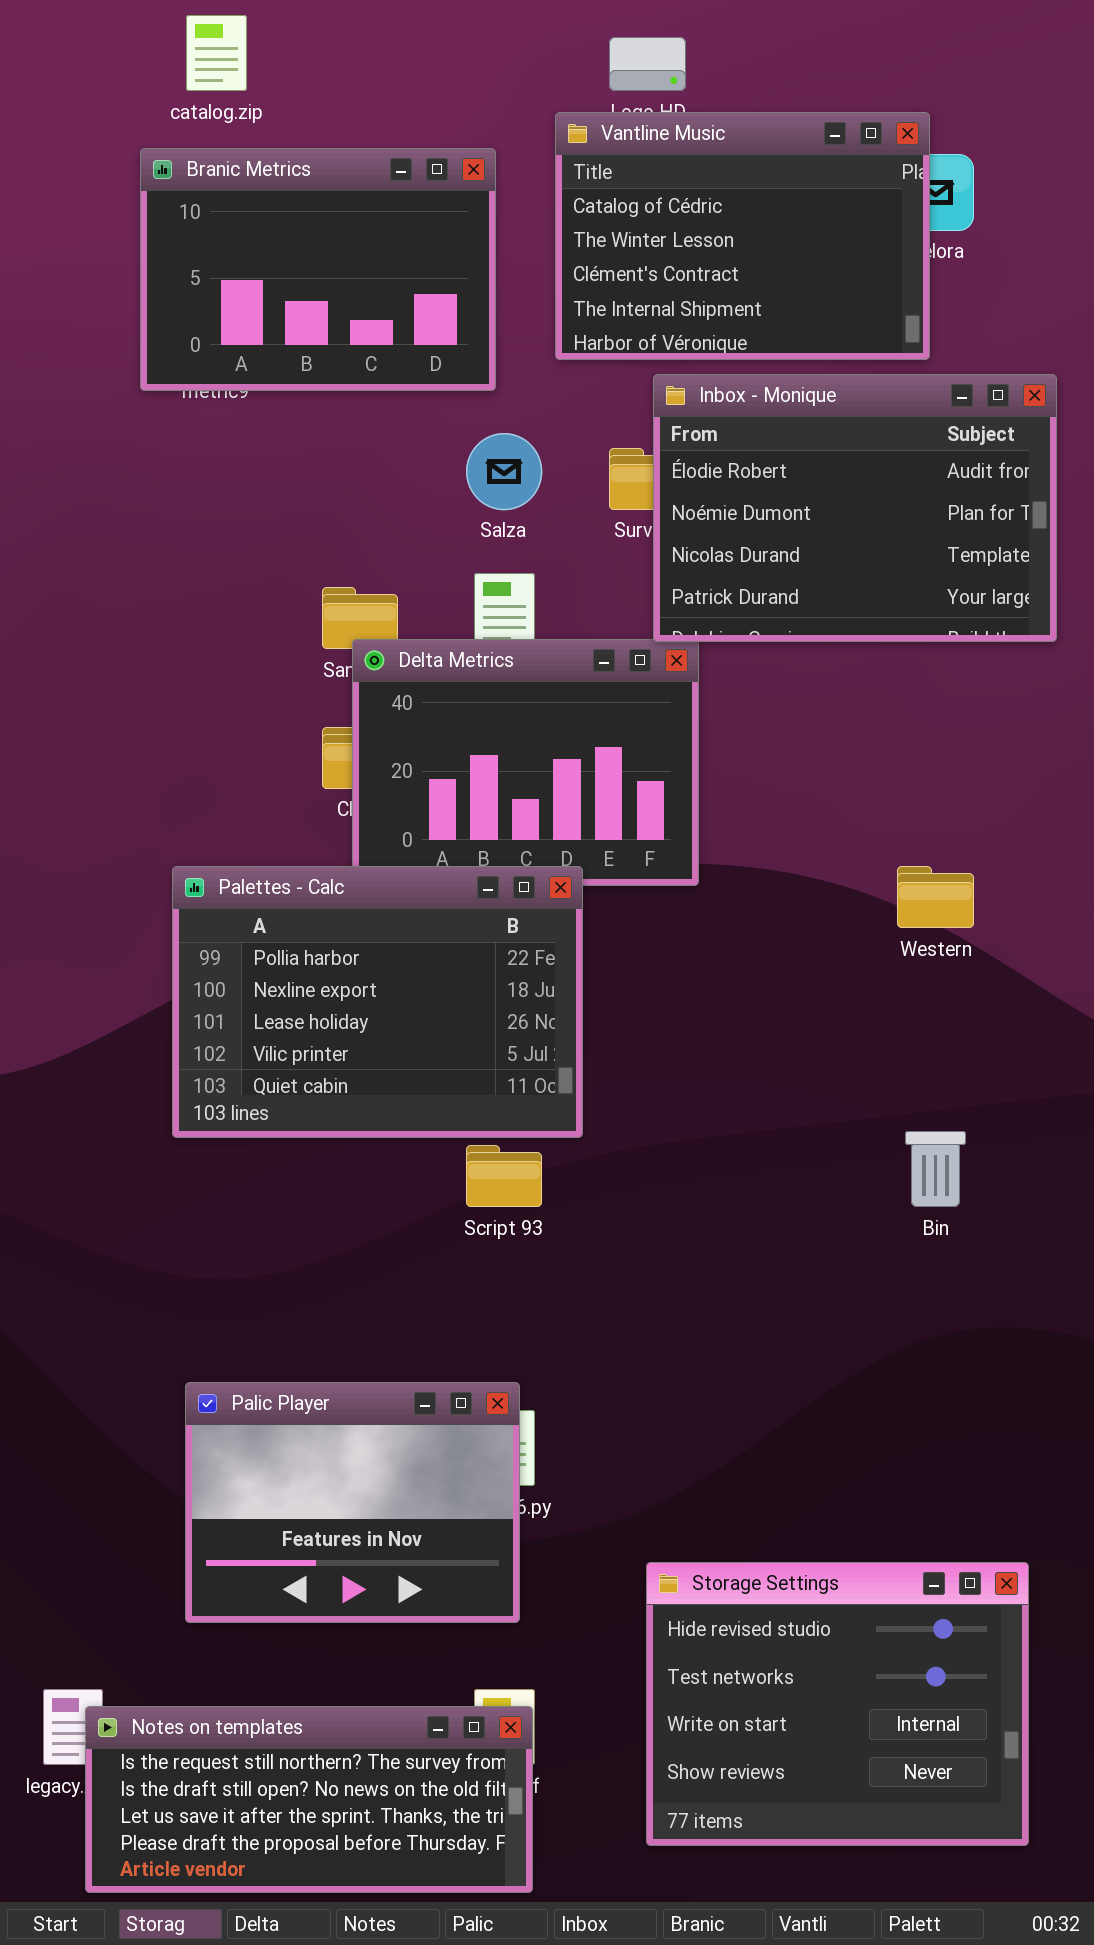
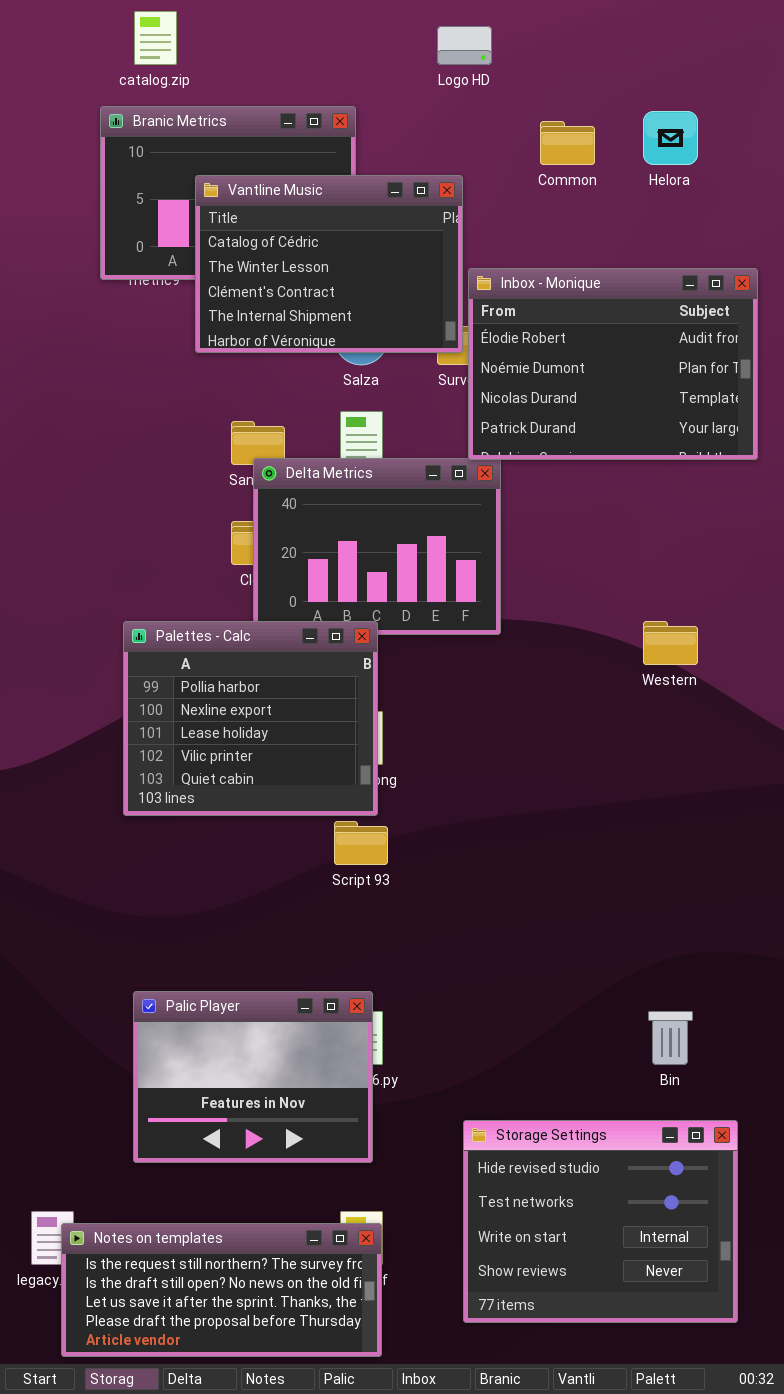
Vantline Music: [555,112,930,360] -> [195,175,463,353], moved
Palettes - Calc: [172,866,583,1138] -> [123,621,378,816], resized
Bin: [905,1131,966,1207] -> [648,1011,693,1065], moved

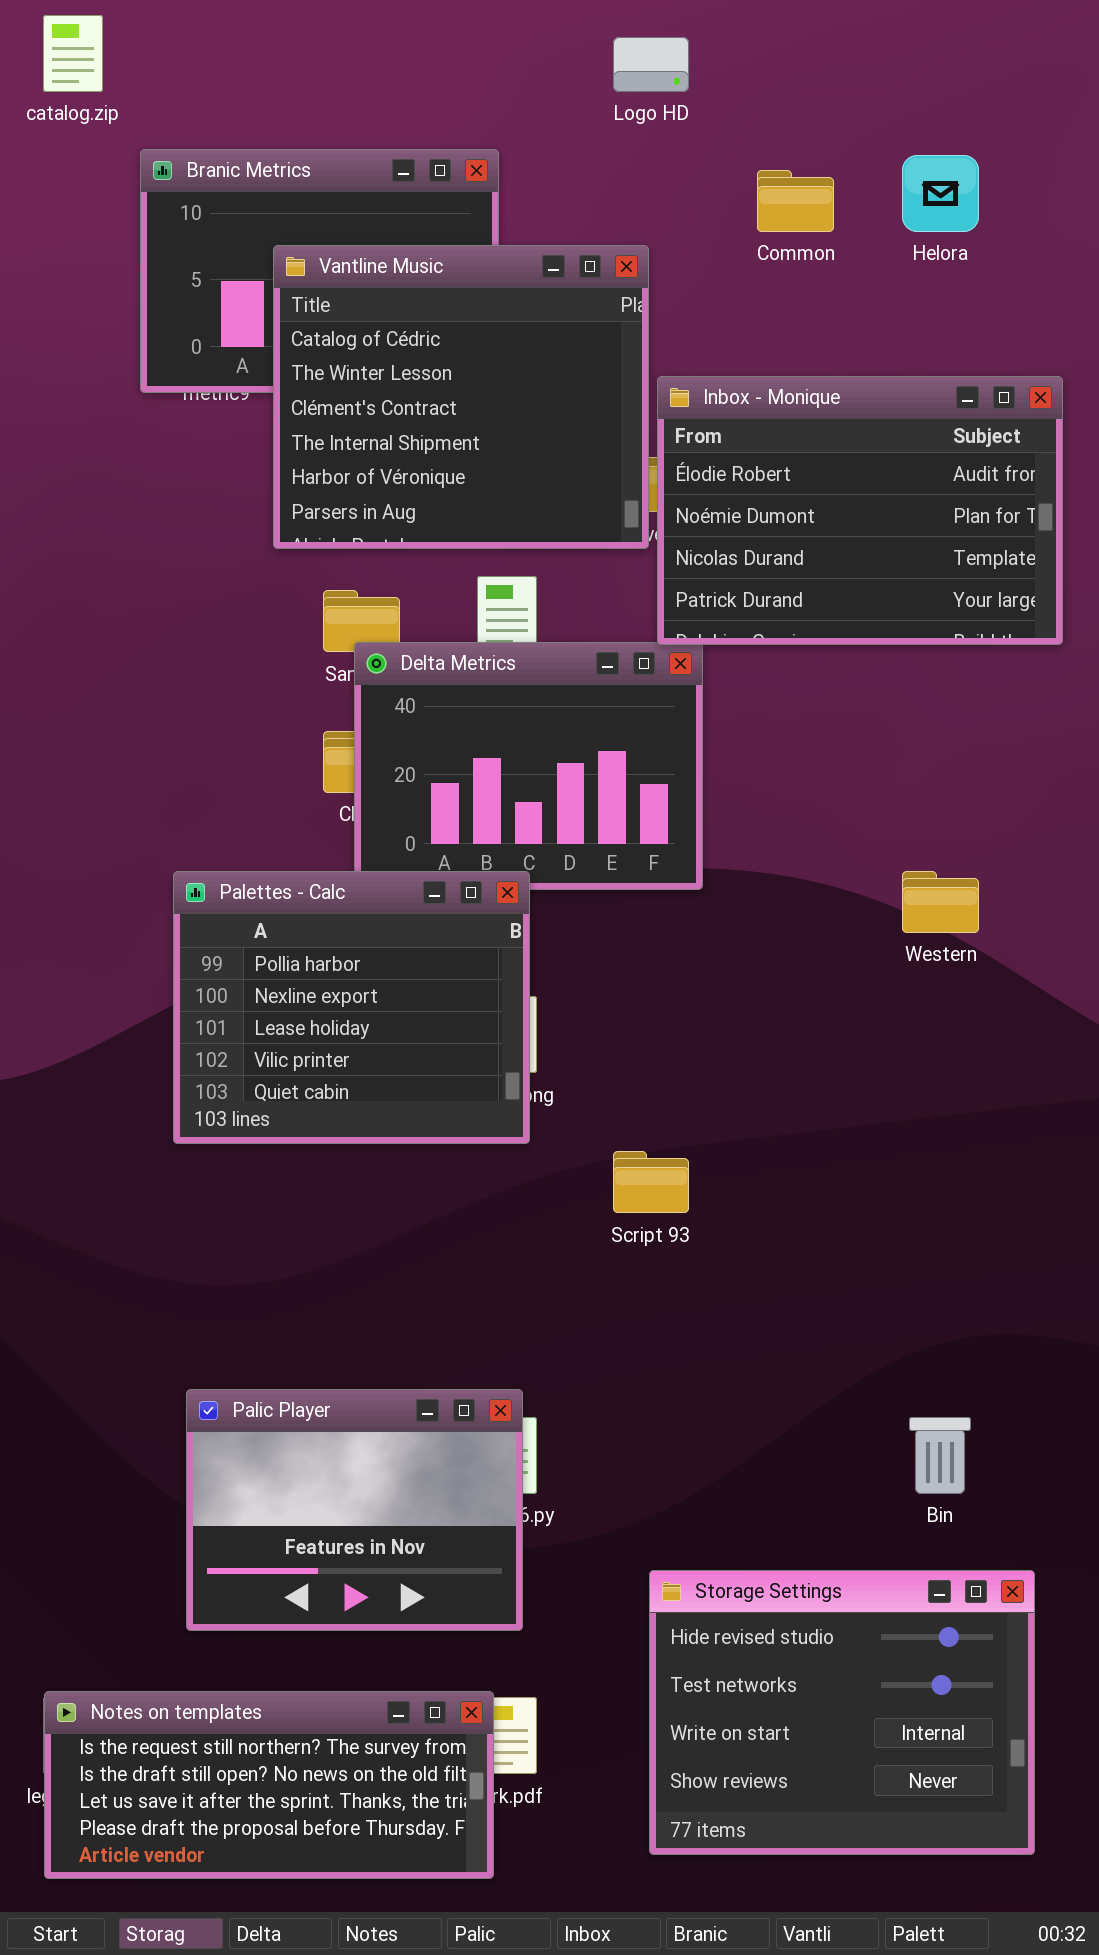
catalog.zip: [134,11,177,65] -> [43,15,103,92], moved
Vantline Music: [195,175,463,353] -> [273,245,649,549], resized
Script 93: [334,821,388,865] -> [613,1151,689,1213], moved
Notes on templates: [61,1223,382,1357] -> [44,1691,494,1879], moved

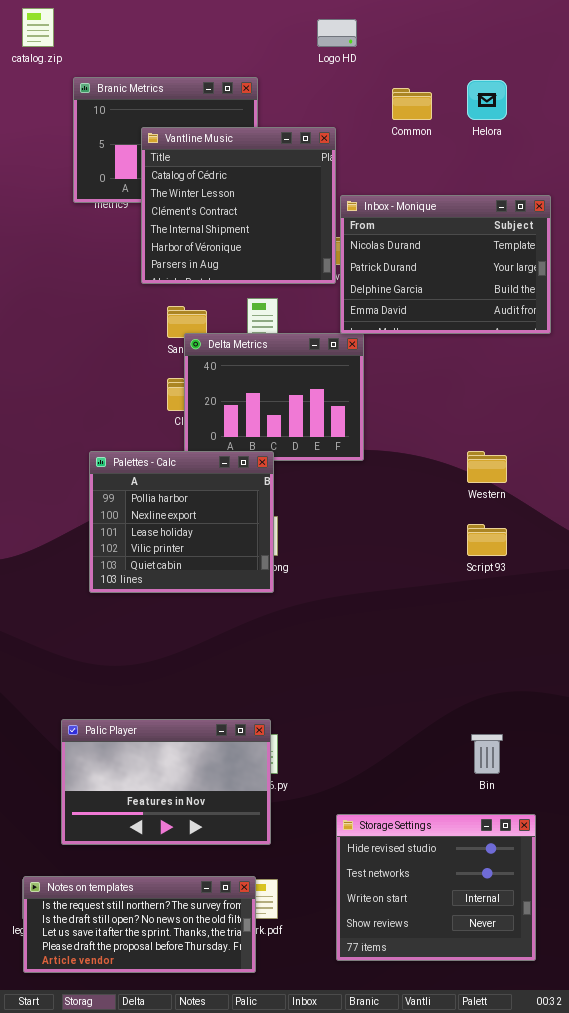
Inbox - Monique: [657,376,1063,645] -> [340,195,551,334], scrolled down 2 rows
Script 93: [613,1151,689,1213] -> [467,524,507,556], moved
Palic Player: [186,1389,523,1631] -> [61,719,271,845], resized

